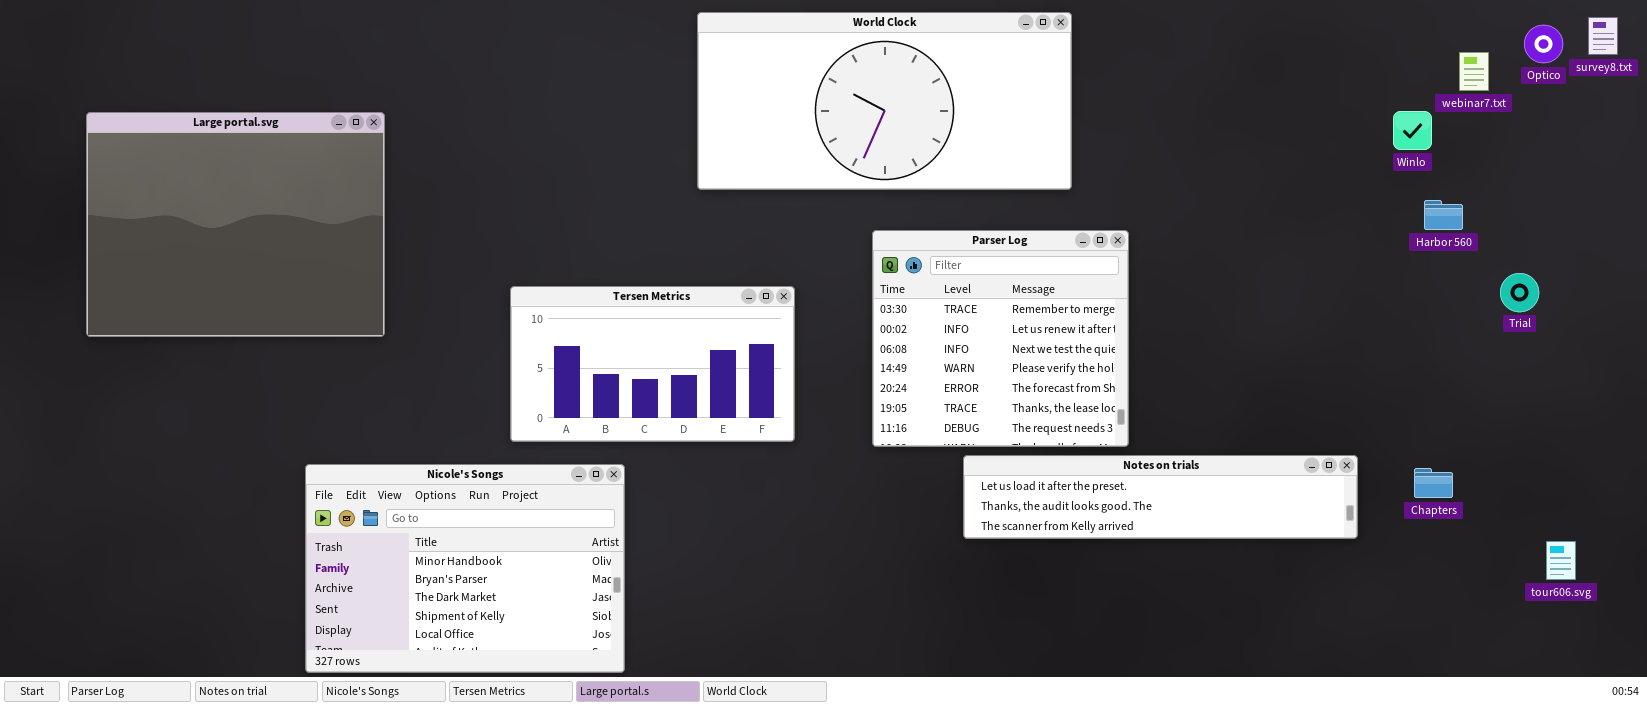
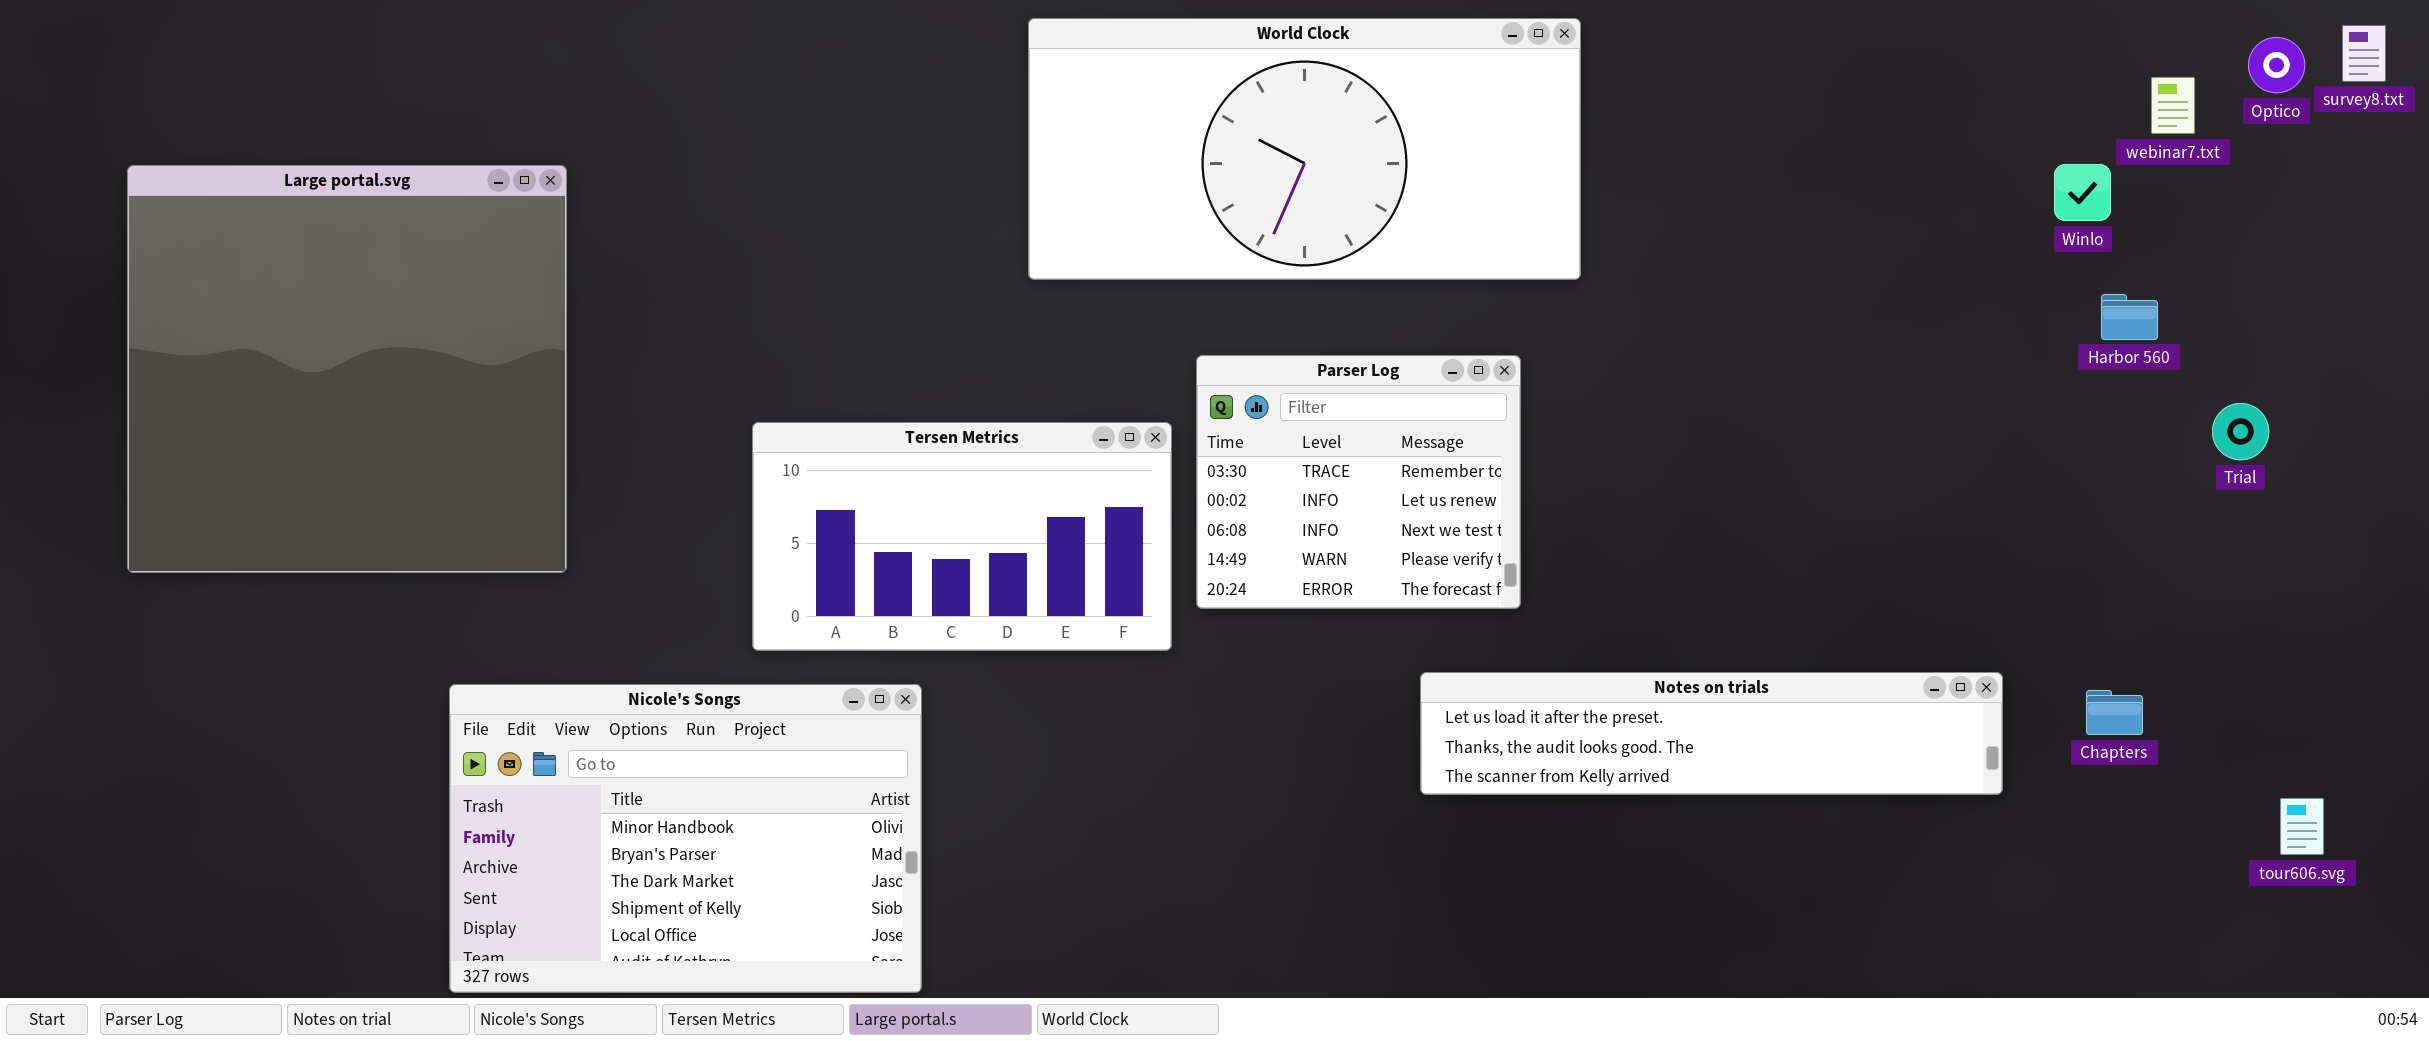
Large portal.svg: [86,112,385,337] -> [127,165,567,573], resized
Parser Log: [872,230,1129,447] -> [1196,355,1521,609], moved, resized

